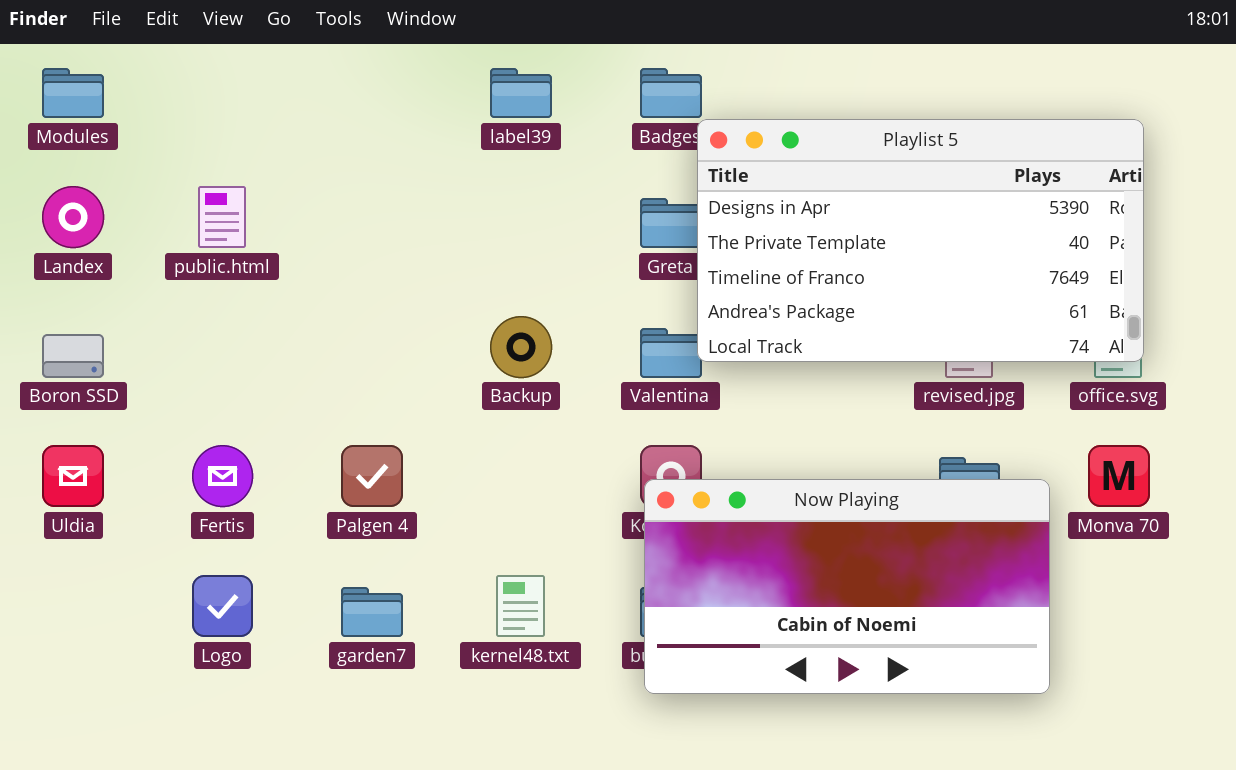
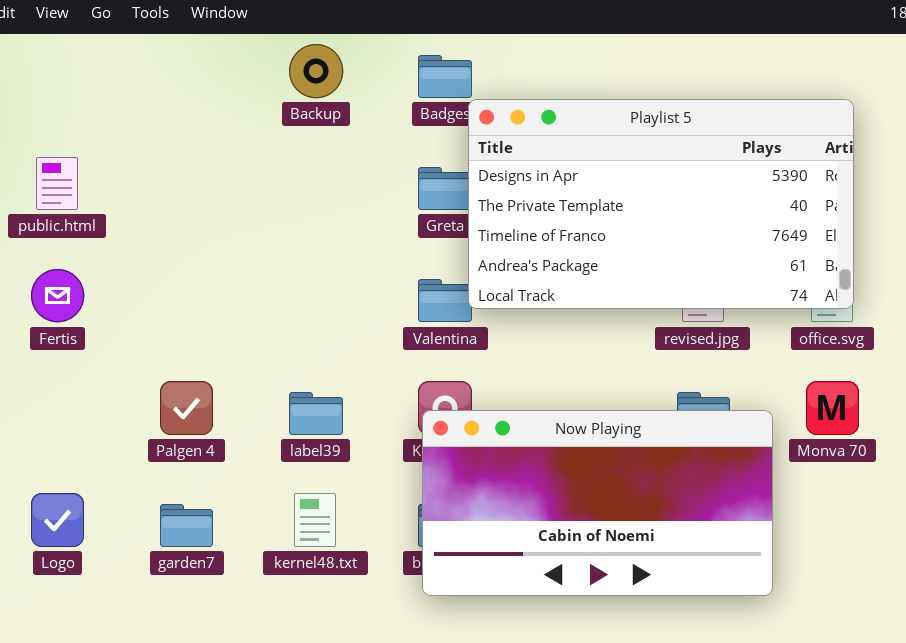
label39: [490,68,552,118] -> [289,392,343,435], moved
Backup: [490,316,552,378] -> [289,44,343,98], moved
Fertis: [192,445,253,507] -> [31,269,84,322], moved

